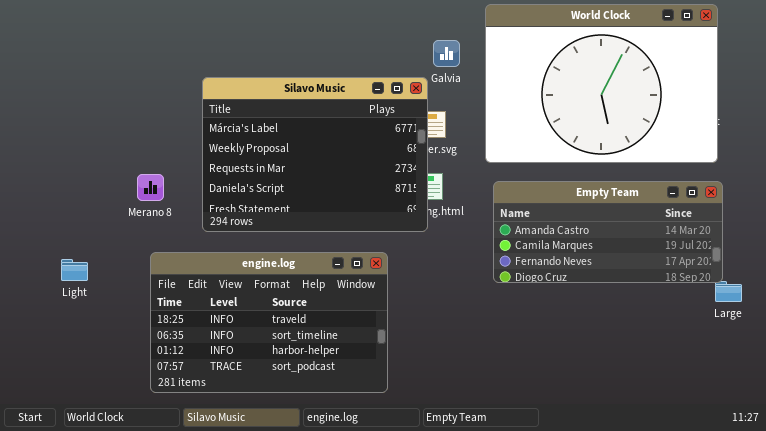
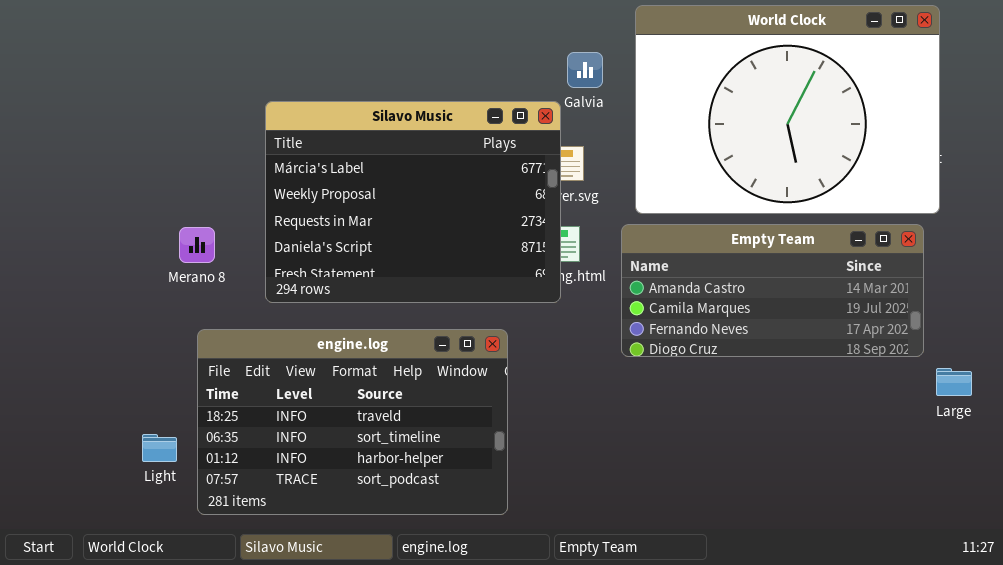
Empty Team: [493,181,723,283] -> [621,224,924,357], moved
Light: [61,259,88,281] -> [142,434,177,462], moved

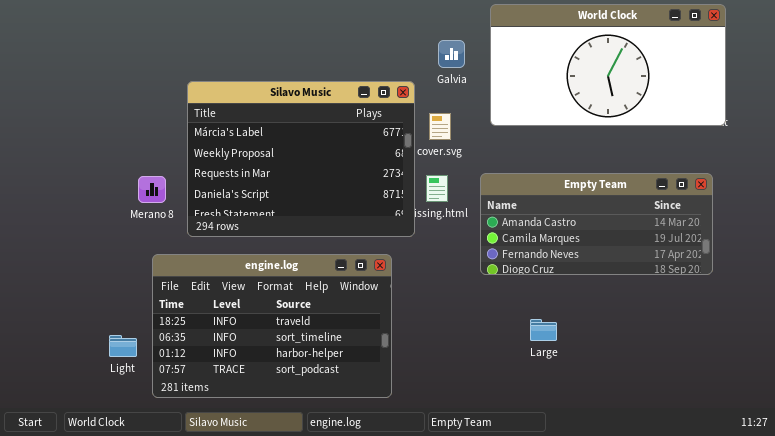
World Clock: [635,5,940,214] -> [490,4,726,126], resized
Silavo Music: [265,101,561,303] -> [187,81,415,237], moved
Large: [936,368,972,396] -> [530,319,557,341], moved

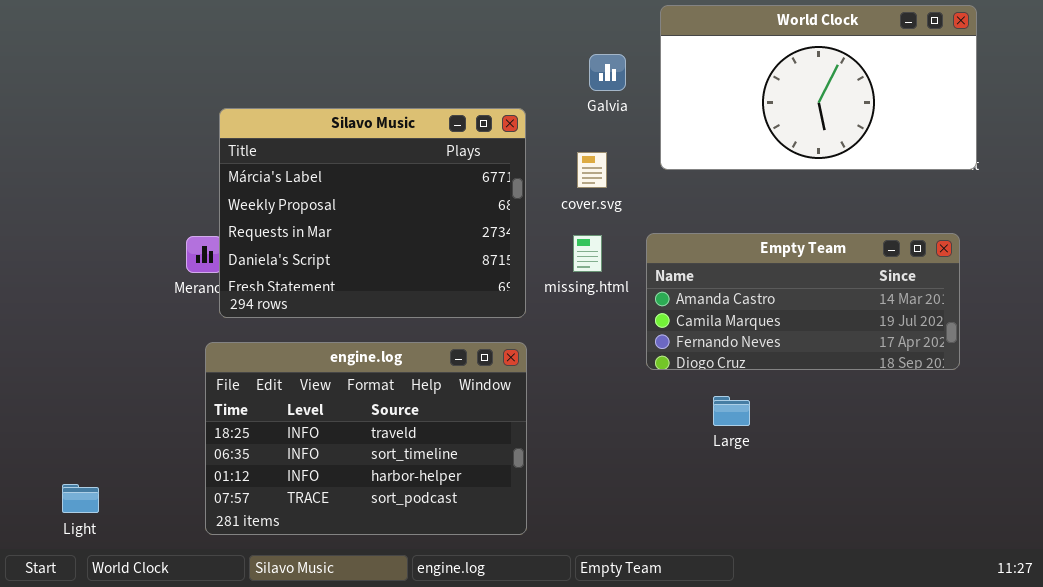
Silavo Music: [187,81,415,237] -> [219,108,526,318], moved
Large: [530,319,557,341] -> [713,396,750,426], moved
Light: [109,335,137,357] -> [62,484,99,513], moved

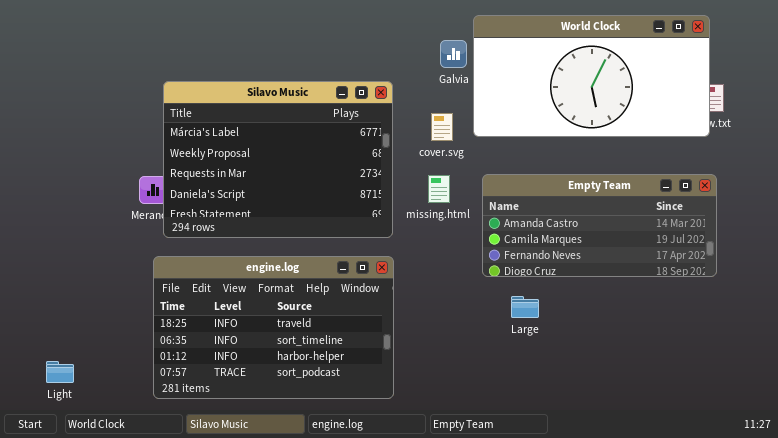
World Clock: [660,5,977,170] -> [473,15,710,137], moved
Large: [713,396,750,426] -> [511,296,539,318], moved

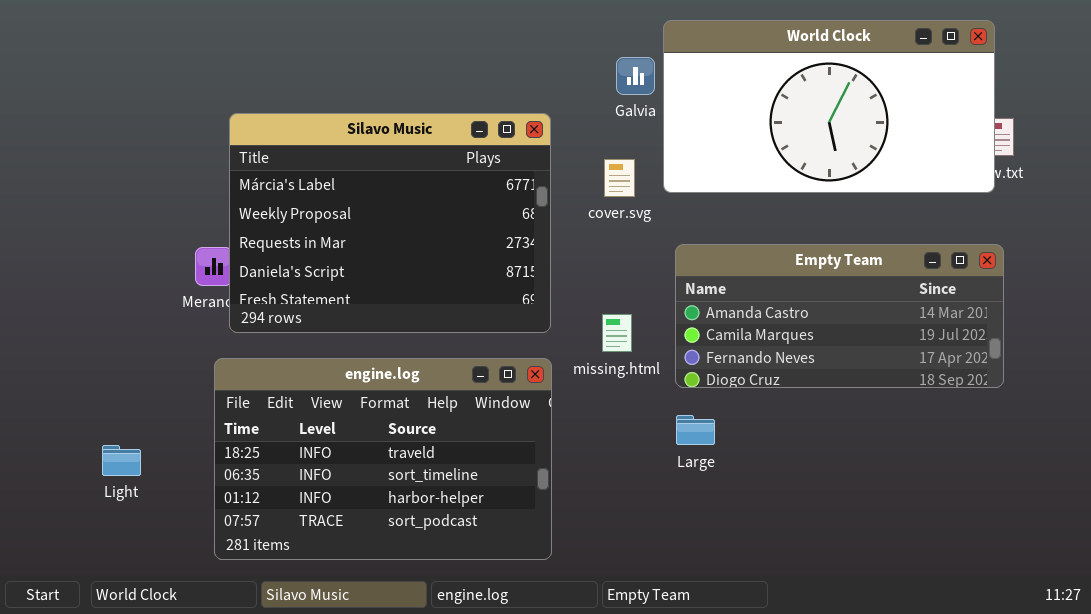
missing.html: [428,175,450,203] -> [602,314,632,352], moved
Large: [511,296,539,318] -> [676,415,715,445], moved
Light: [46,361,74,383] -> [102,445,141,476], moved

